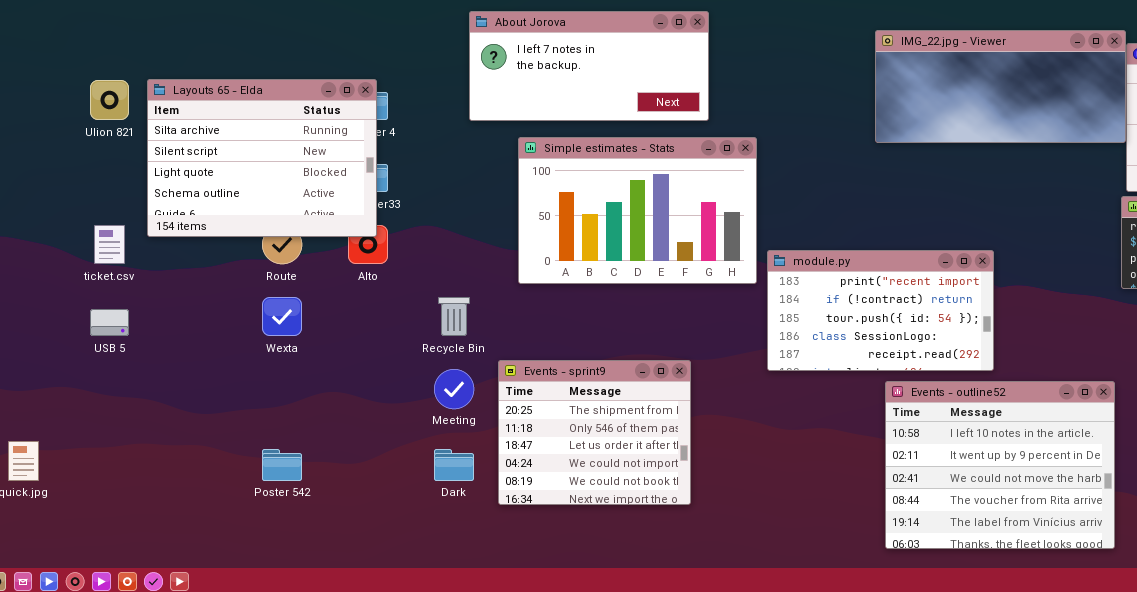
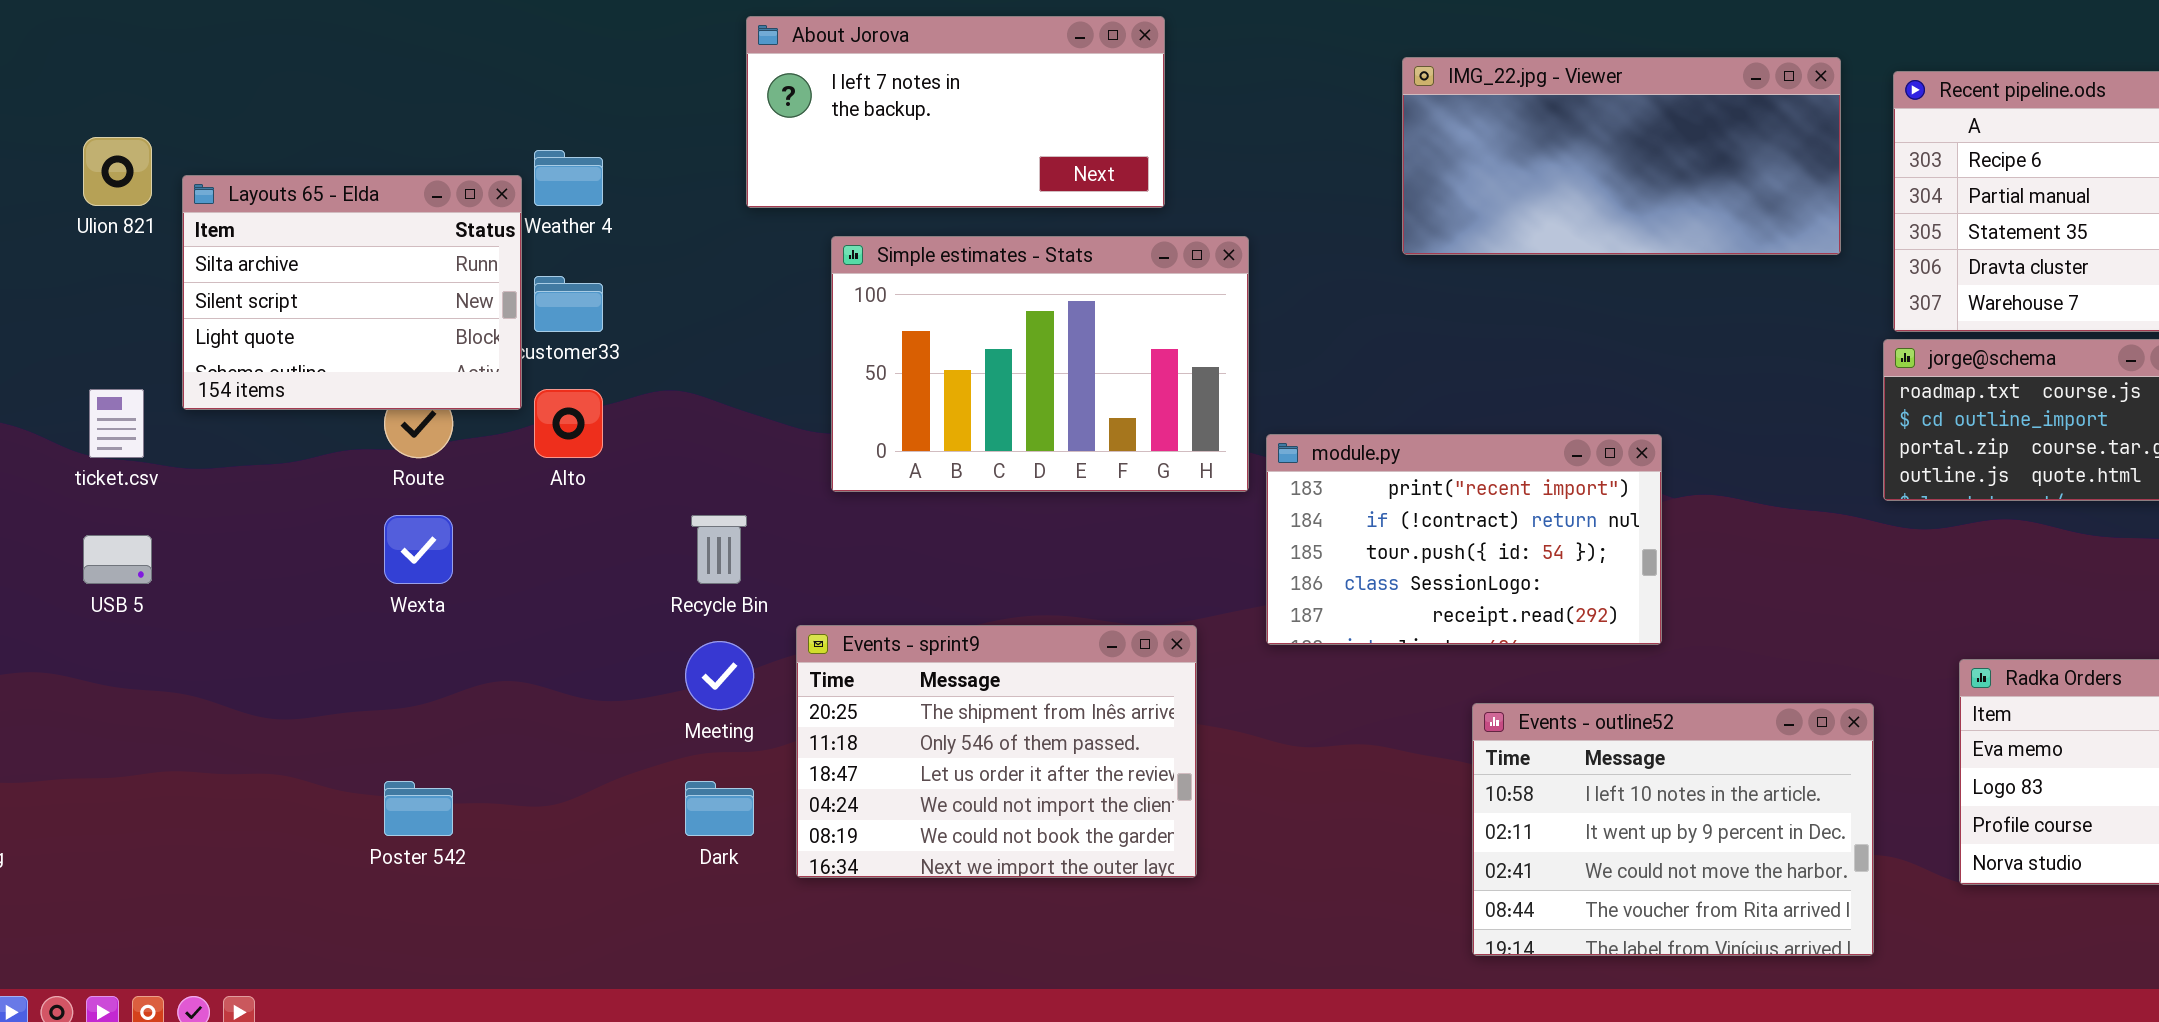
IMG_22.jpg - Viewer: [875,30,1126,143] -> [1402,57,1841,255], moved
Layouts 65 - Elda: [147,79,377,237] -> [182,175,522,410], resized
Events - sprint9: [498,360,691,505] -> [796,625,1197,878], resized
Events - outline52: [885,381,1115,549] -> [1472,703,1874,956], resized

